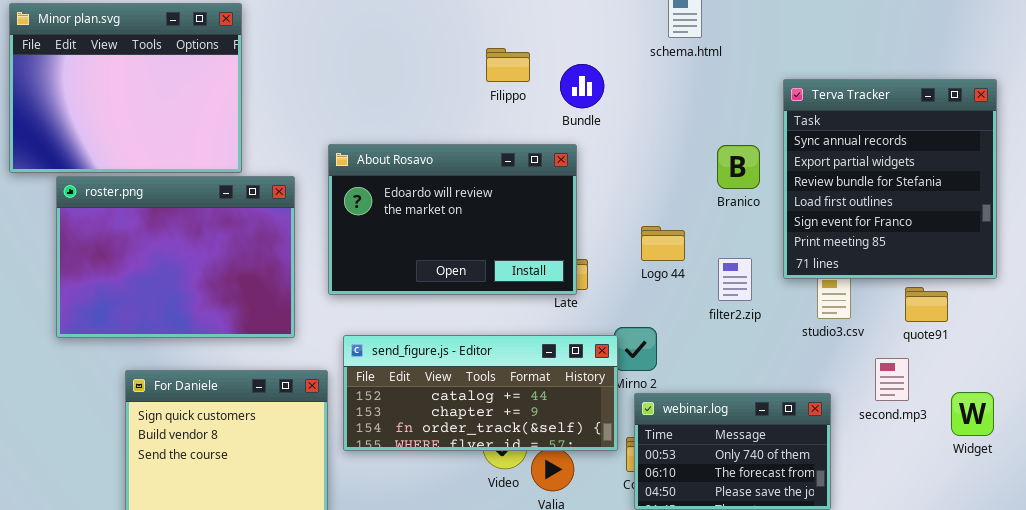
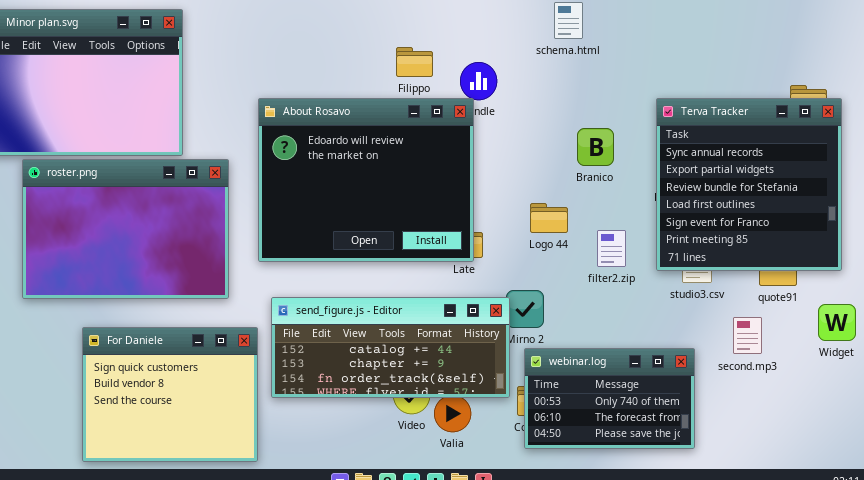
Terva Tracker: [783,79,997,279] -> [656,98,842,271], moved
About Rosavo: [328,144,577,295] -> [258,98,474,262], resized
Branico: [717,145,760,189] -> [577,128,614,166], moved
Widget: [951,392,994,436] -> [818,304,856,341], moved

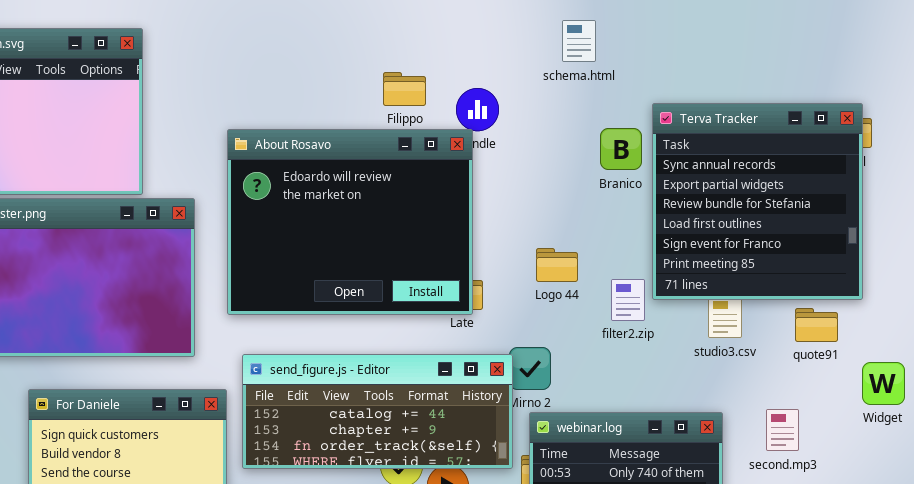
Terva Tracker: [656,98,842,271] -> [652,103,863,300], moved
Branico: [577,128,614,166] -> [600,128,642,170], moved
second.mp3: [733,317,762,354] -> [766,409,799,451], moved

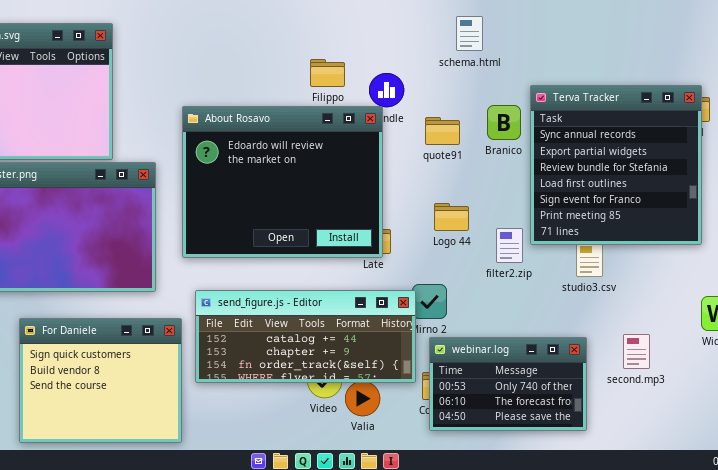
quote91: [795,308,838,342] -> [425,117,460,145], moved

